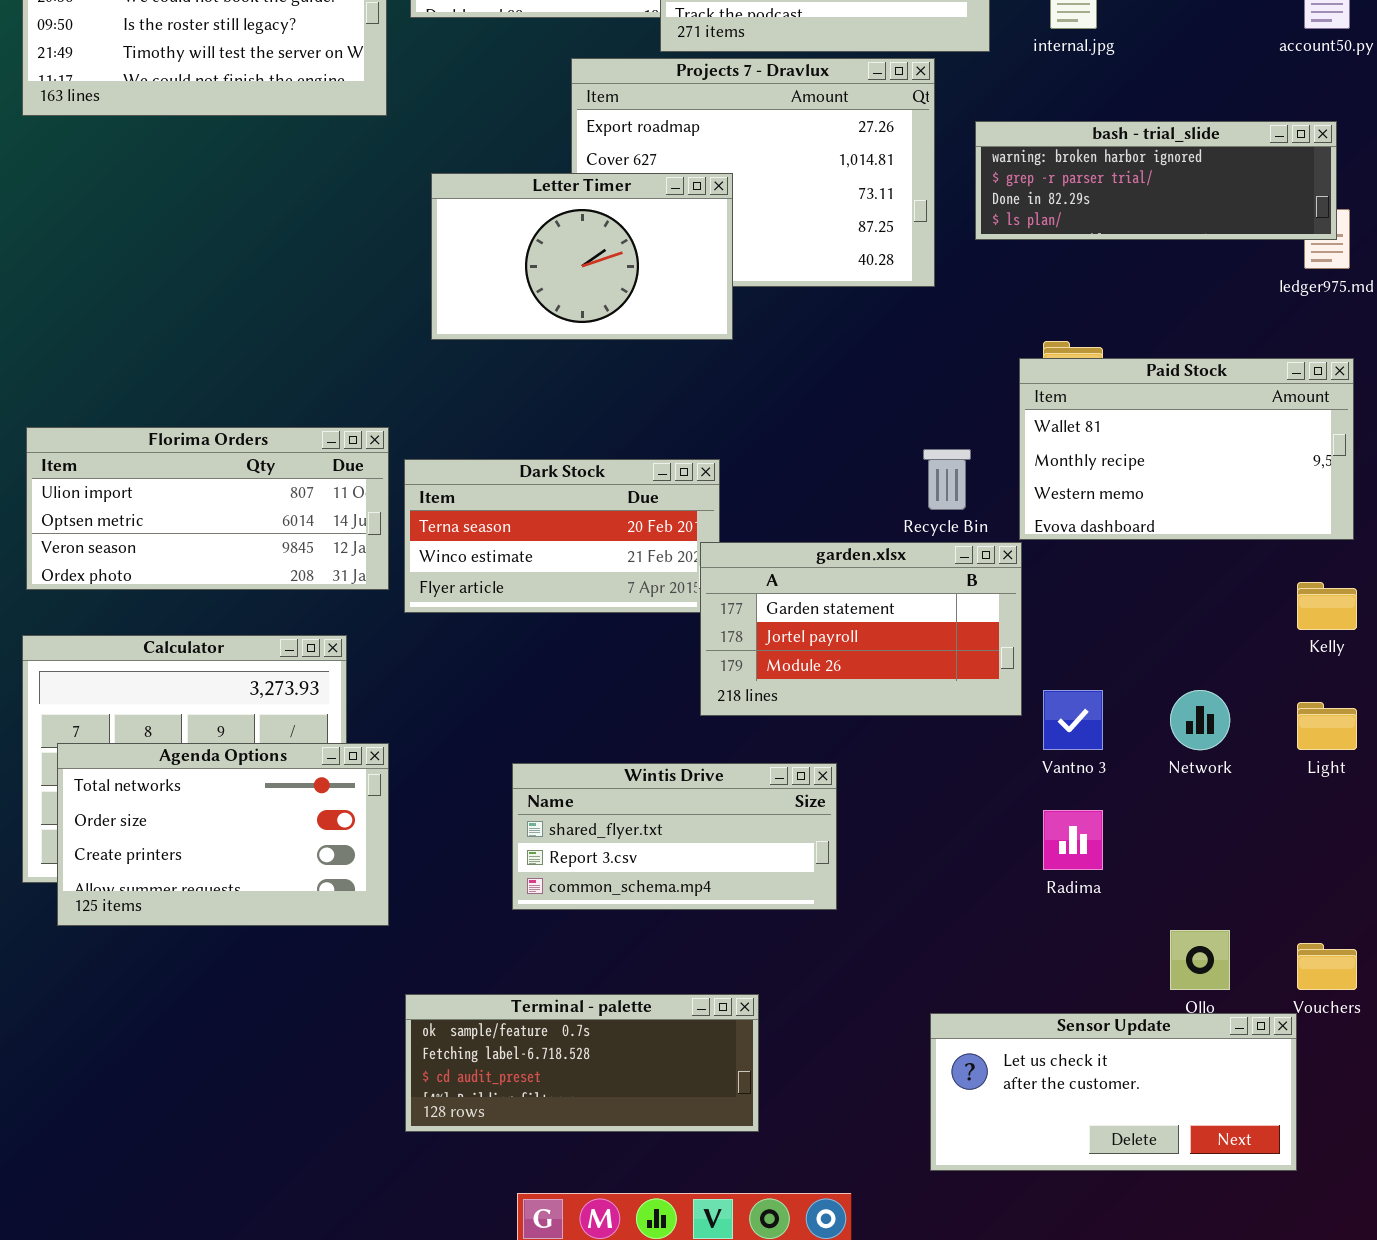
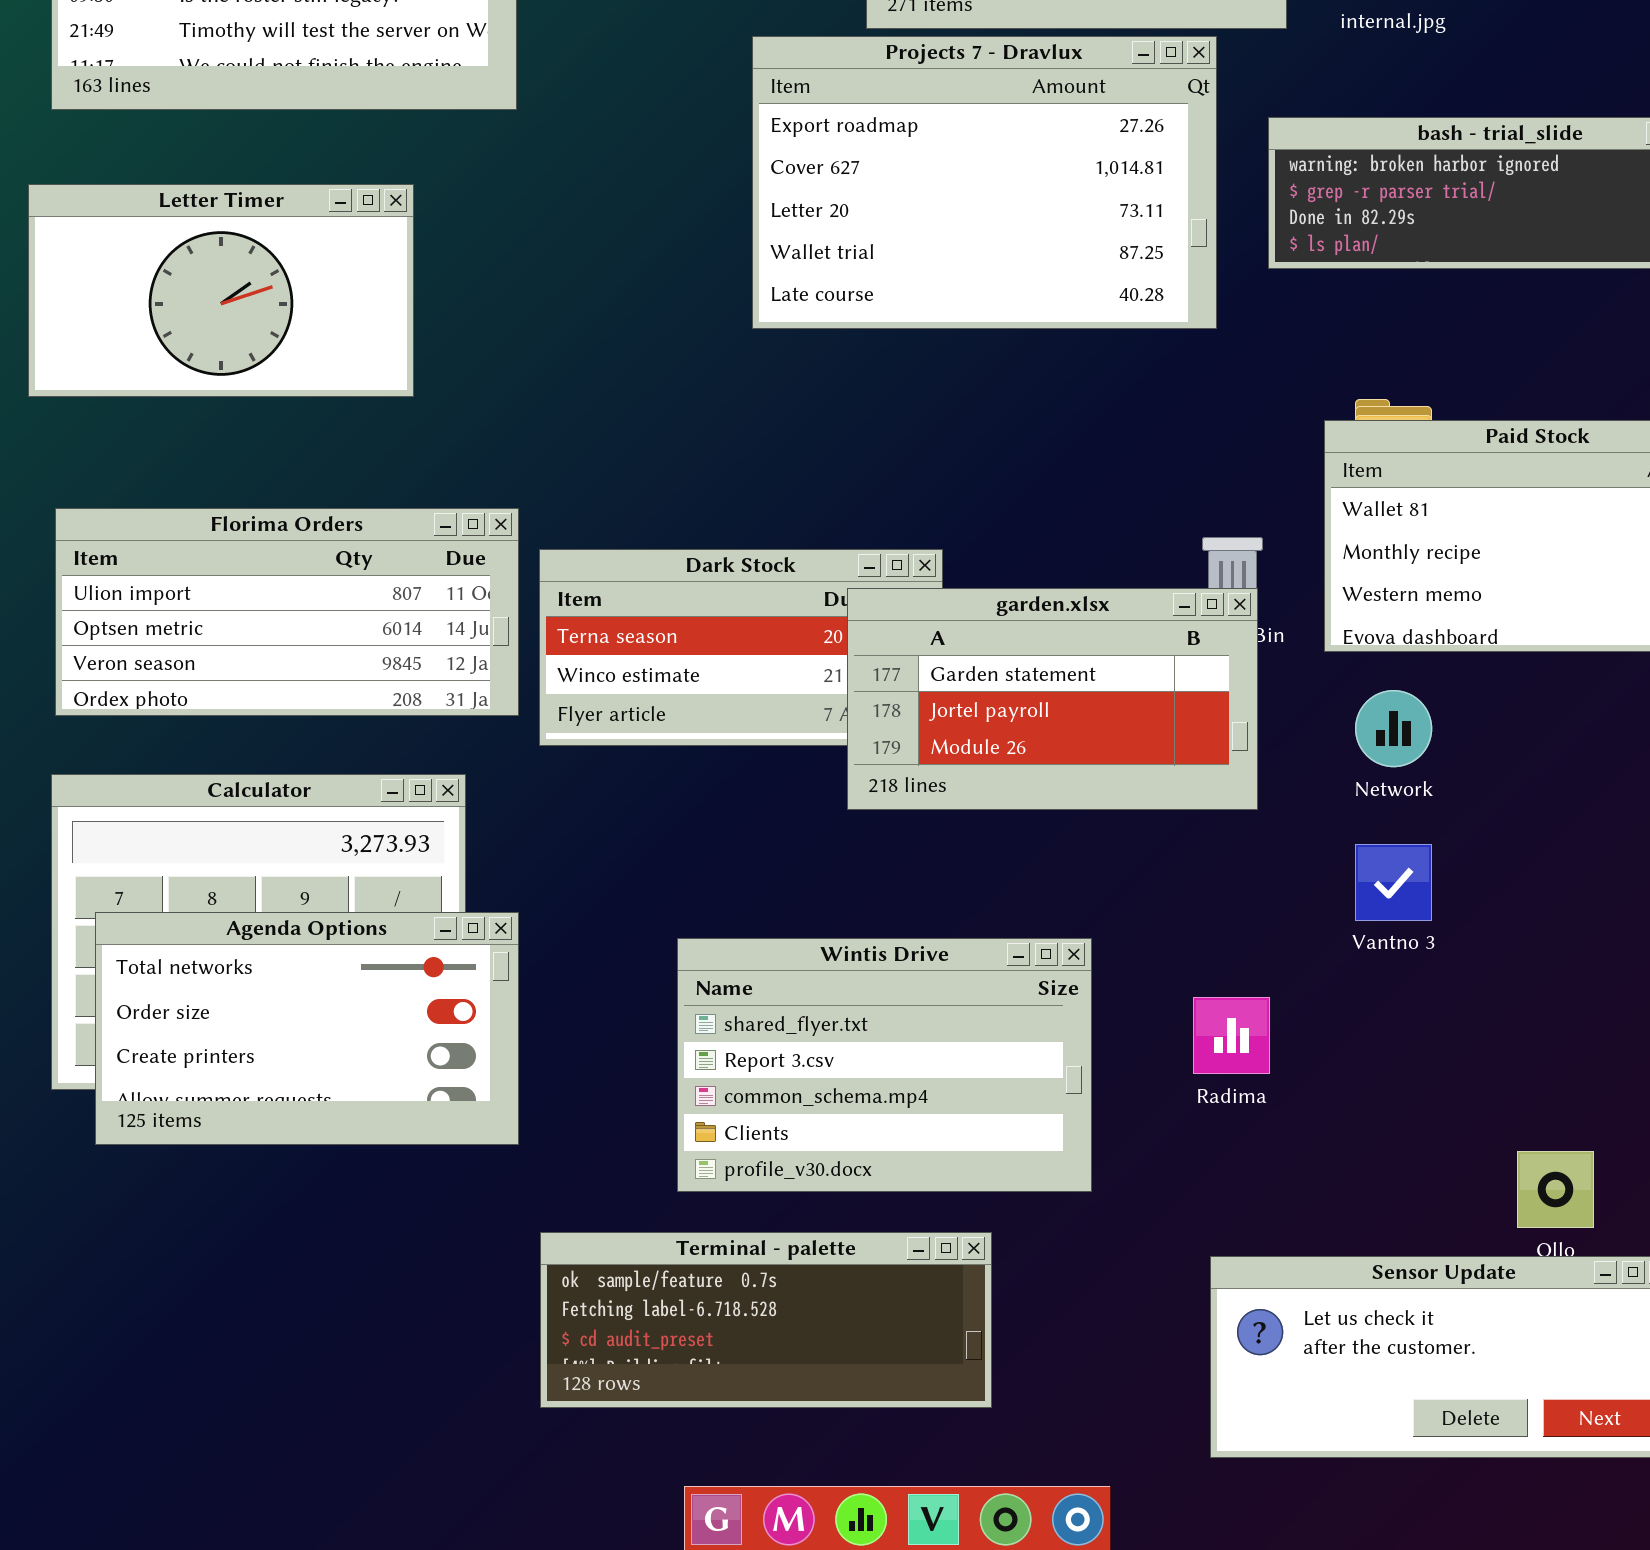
Letter Timer: [431,173,733,340] -> [28,184,414,397], moved
garden.xlsx: [700,542,1022,716] -> [847,588,1258,810], moved
Network: [1170,690,1230,750] -> [1355,690,1432,767], moved
Wintis Drive: [512,763,837,910] -> [677,938,1092,1192], resized
Radima: [1043,810,1103,870] -> [1193,997,1270,1074], moved

